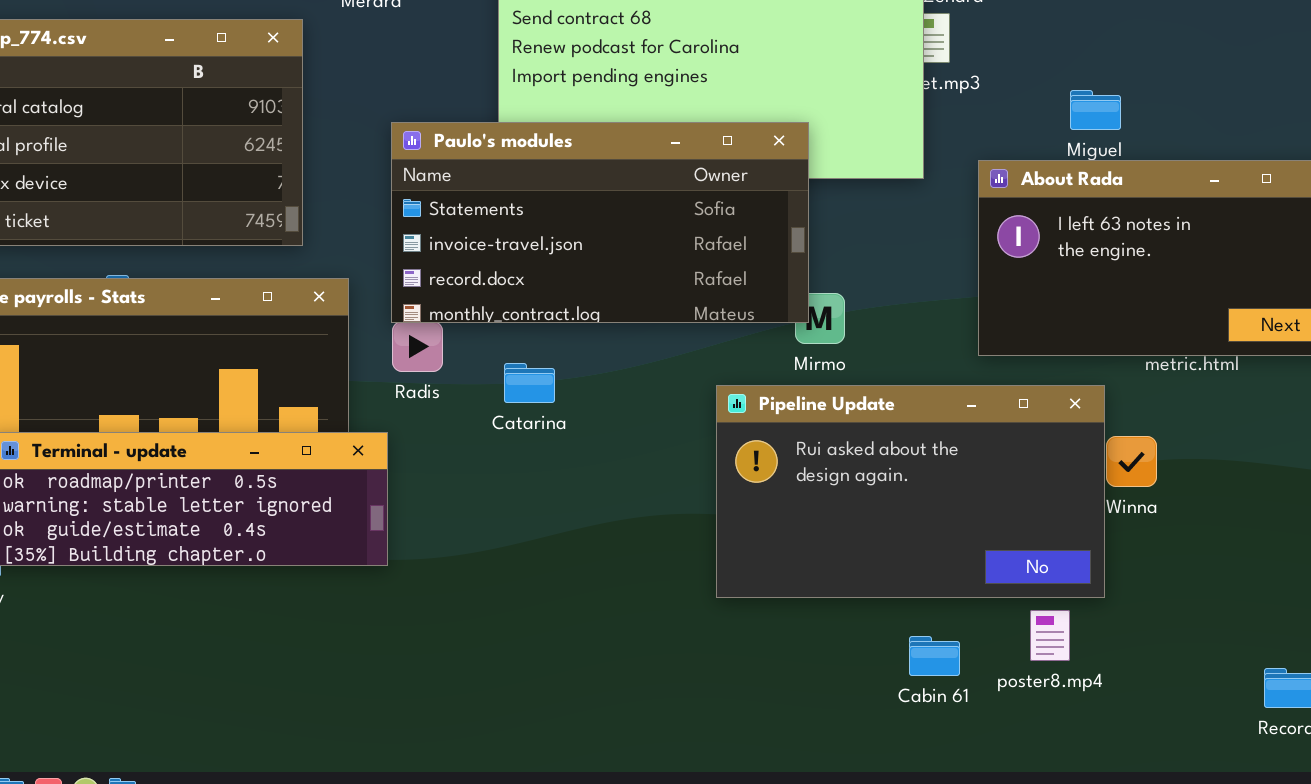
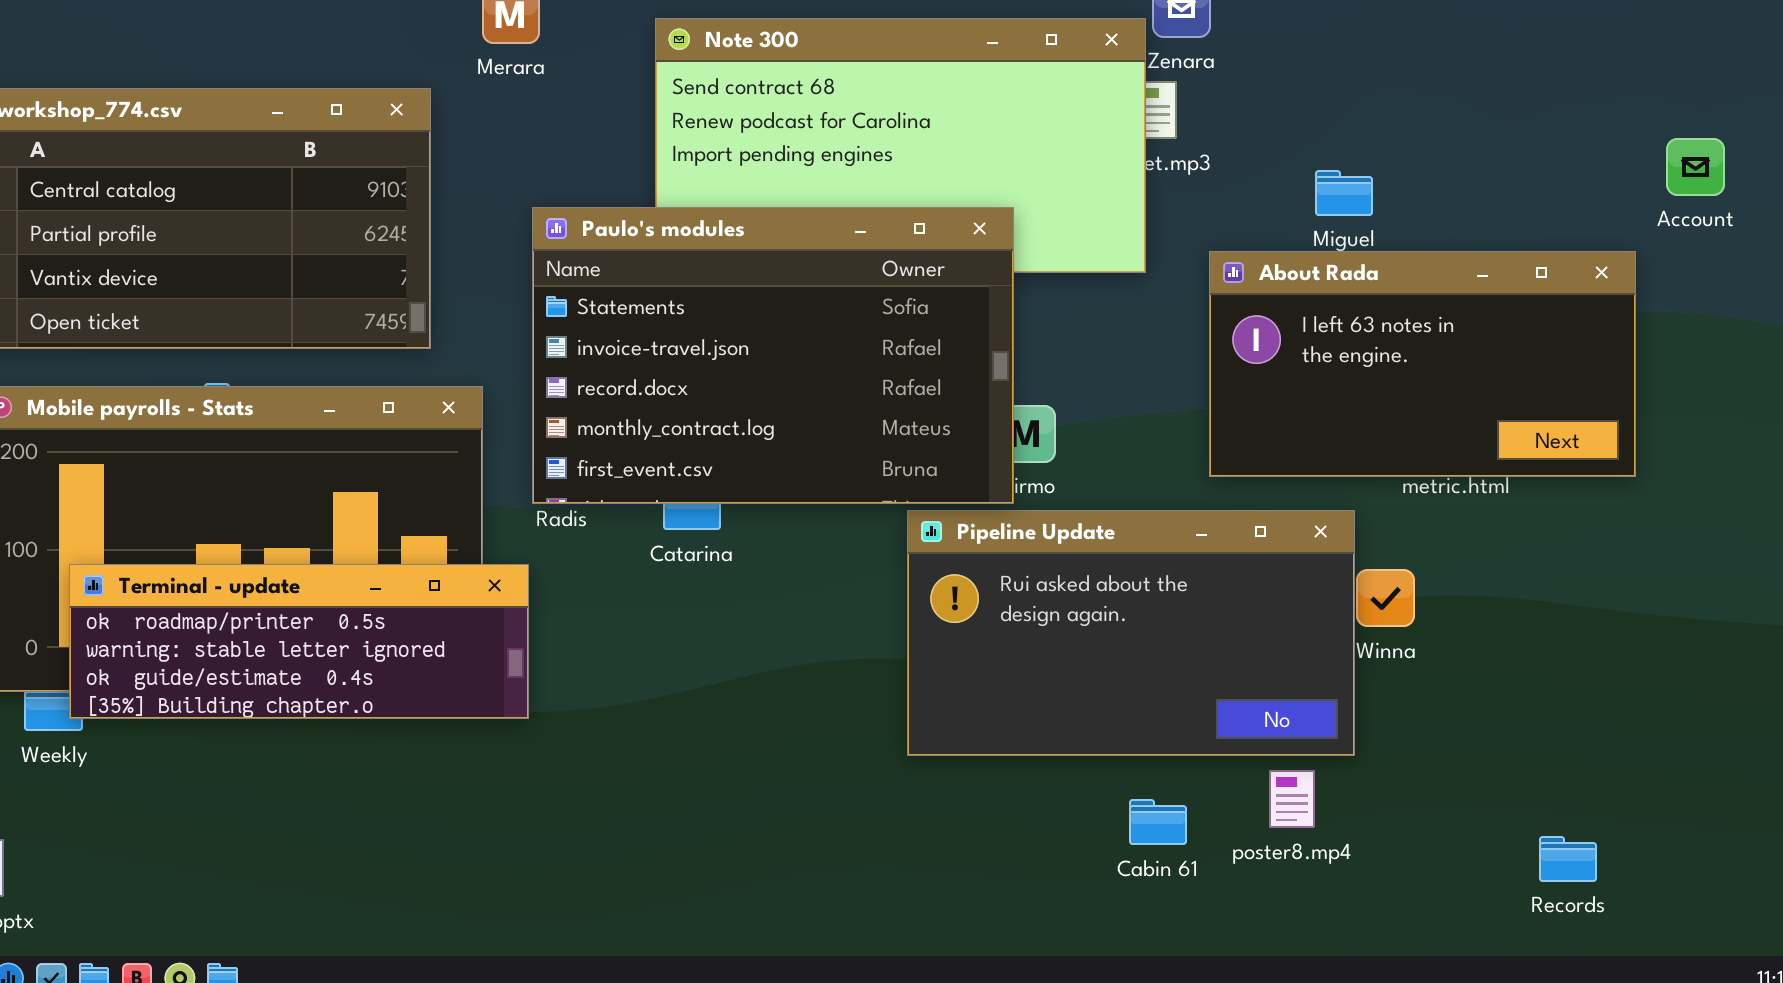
Paulo's modules: [391,122,809,323] -> [532,207,1014,504], resized

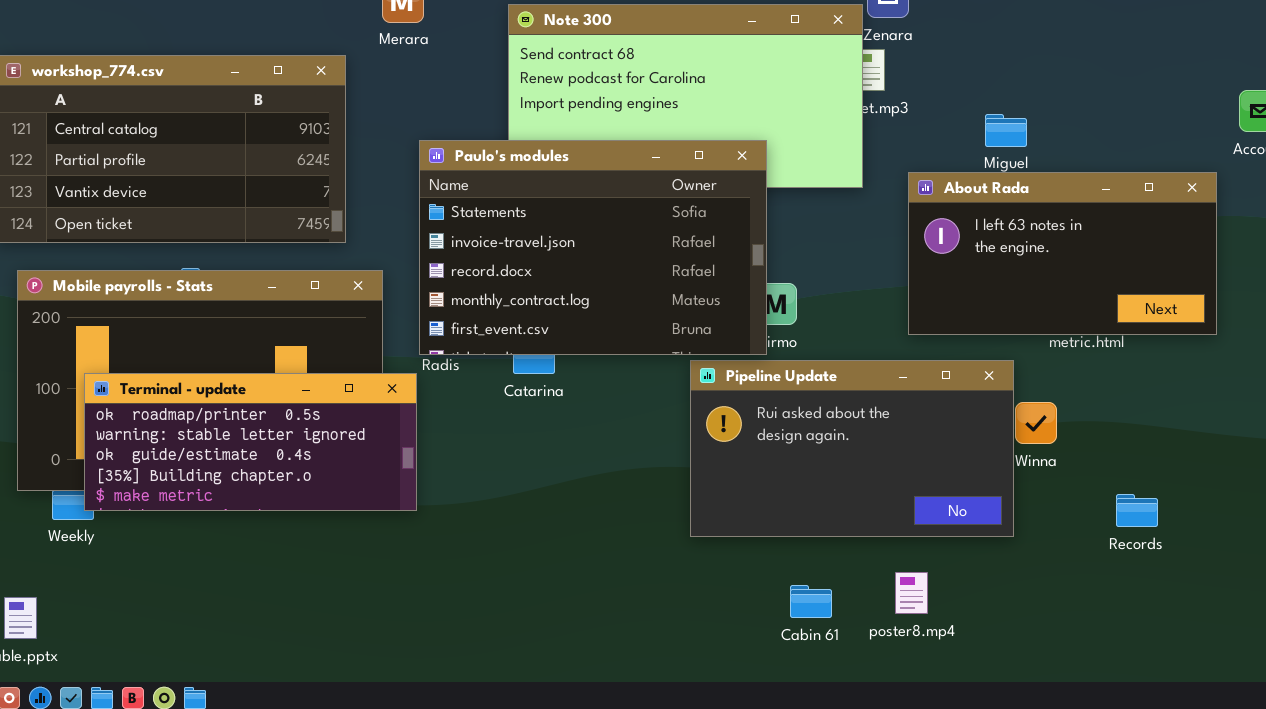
Terminal - update: [69,564,529,719] -> [84,373,417,511], resized
poster8.mp4: [1269,770,1315,828] -> [895,572,928,614], moved
Cabin 61: [1129,799,1187,845] -> [790,585,832,618], moved
Records: [1539,836,1597,882] -> [1116,494,1158,527], moved

